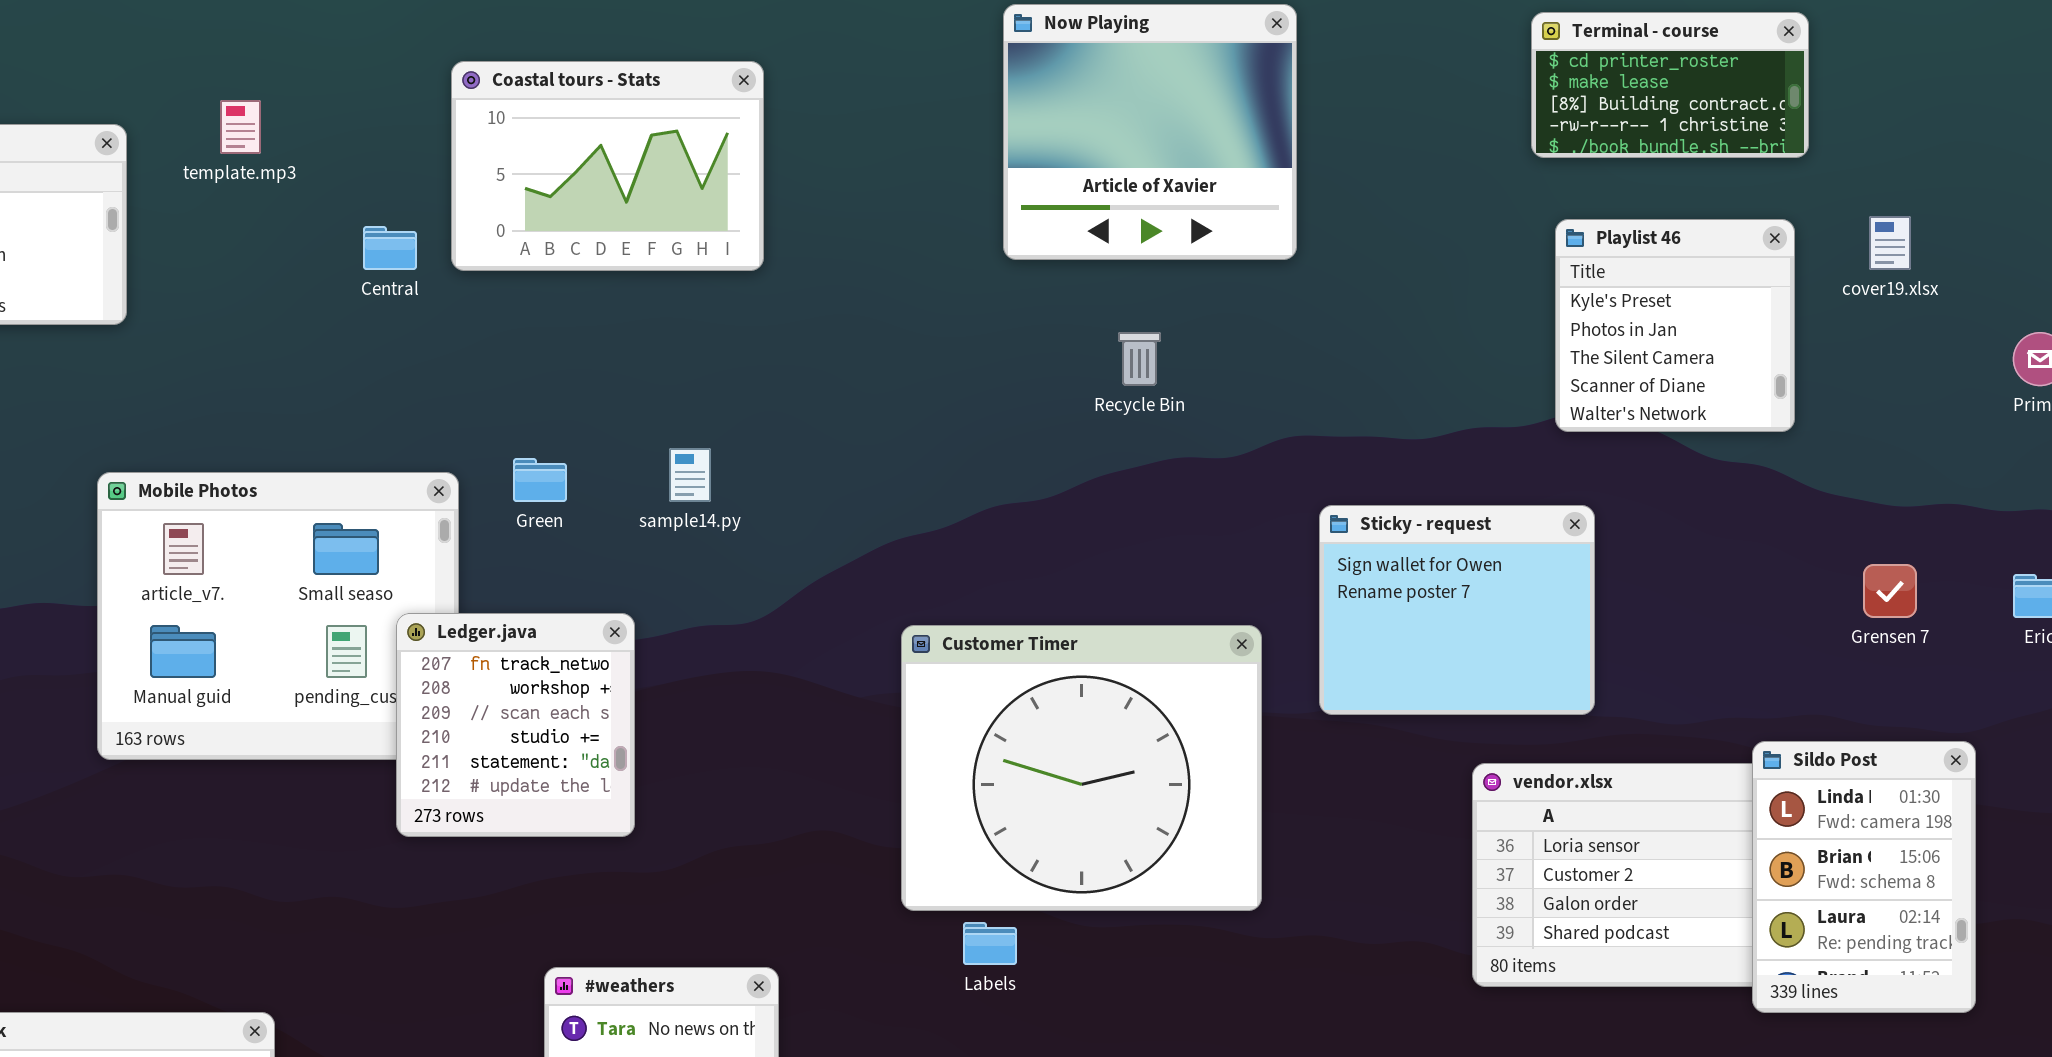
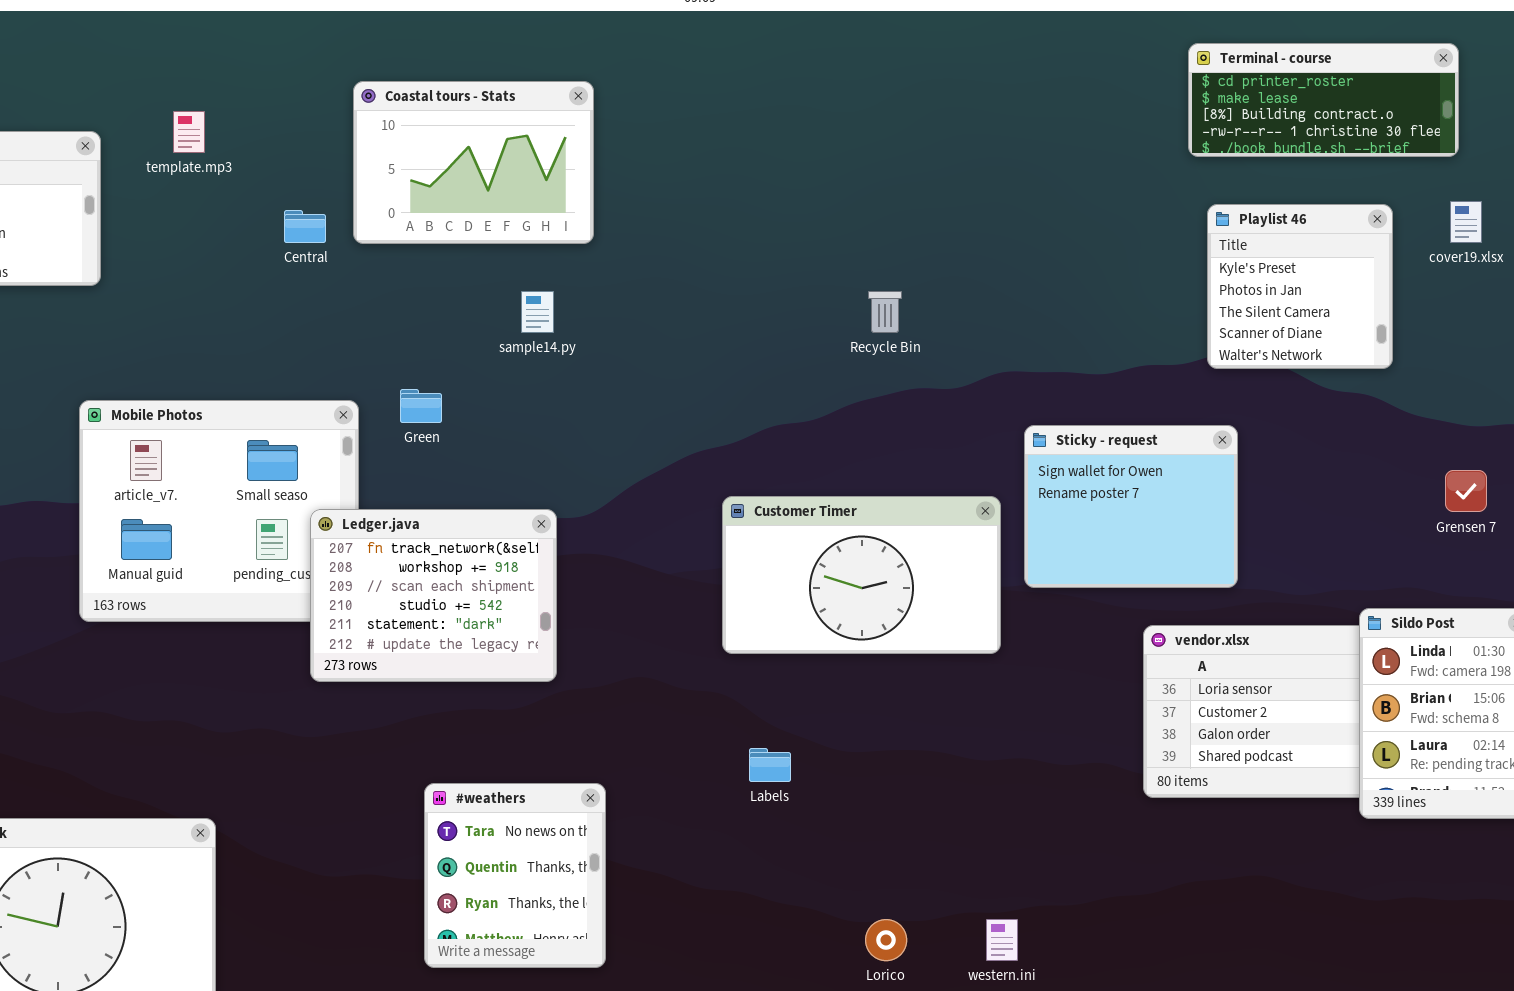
Now Playing: [1003,4,1297,260] -> none, closed
Terminal - course: [1531,12,1809,158] -> [1188,43,1459,157], resized
sample14.py: [669,448,711,502] -> [521,291,554,333], moved
Ledger.java: [396,613,635,837] -> [310,509,557,682], resized
Customer Timer: [901,625,1262,911] -> [722,496,1001,654], moved, resized

